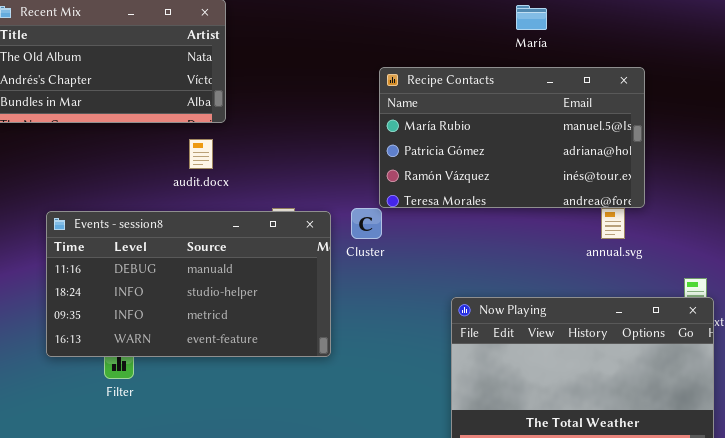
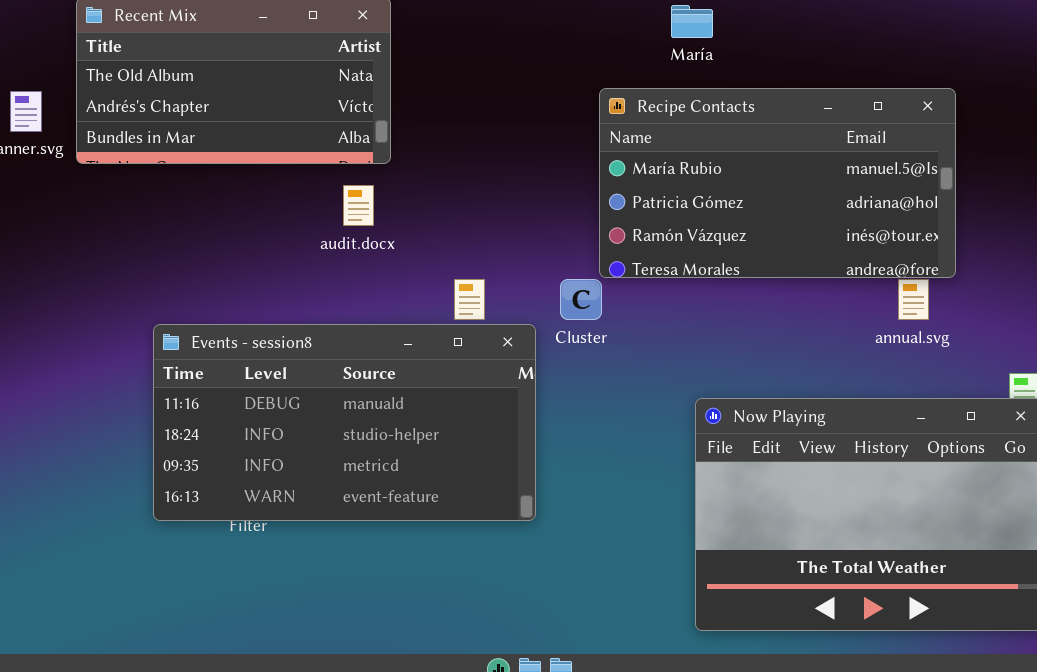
María: [516,5,547,30] -> [671,5,713,38], moved
Events - session8: [46,211,331,357] -> [153,324,536,521], moved

